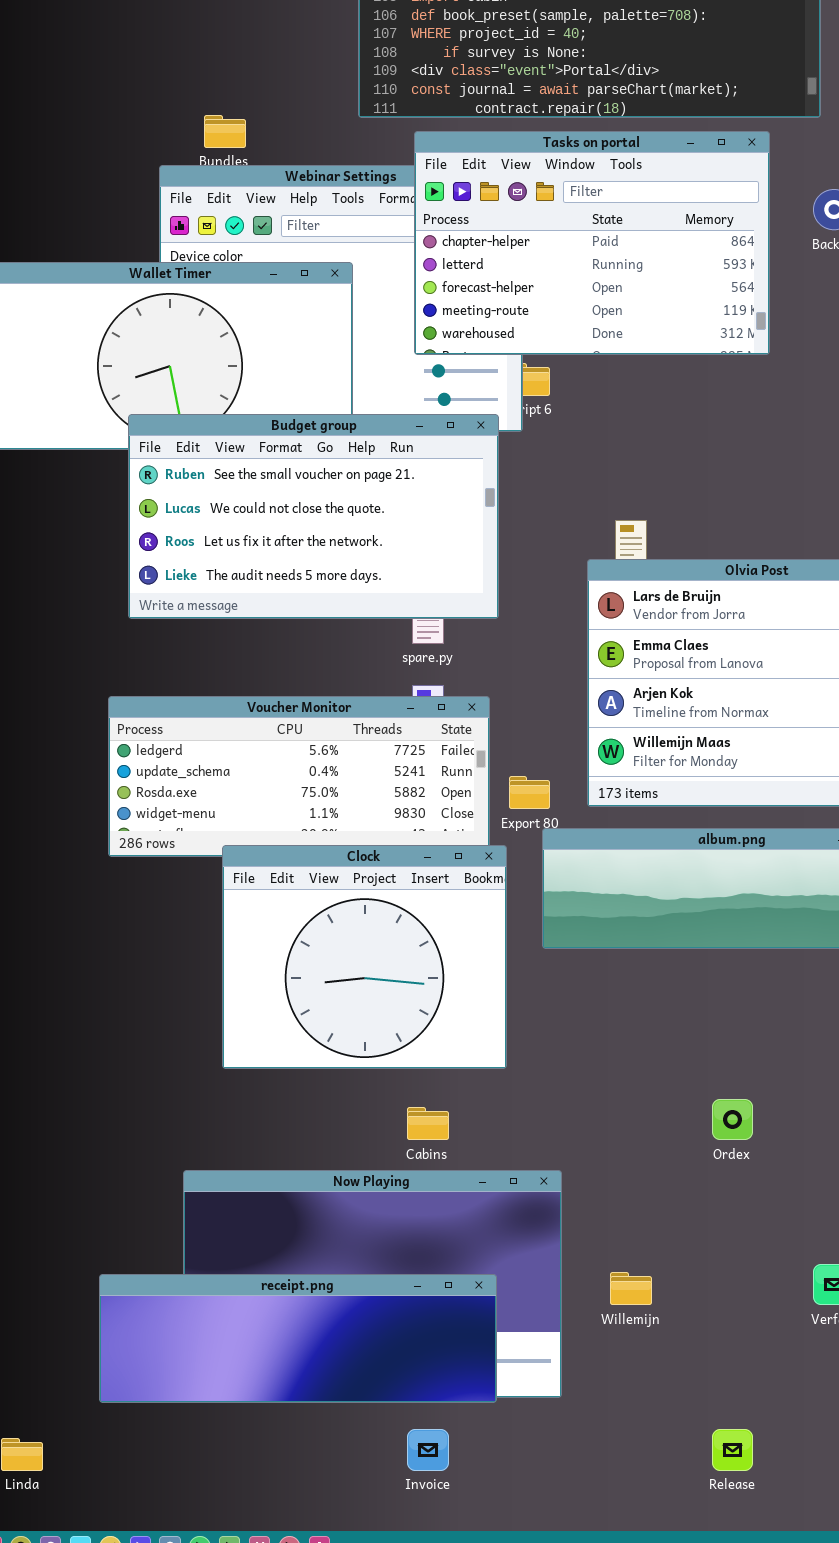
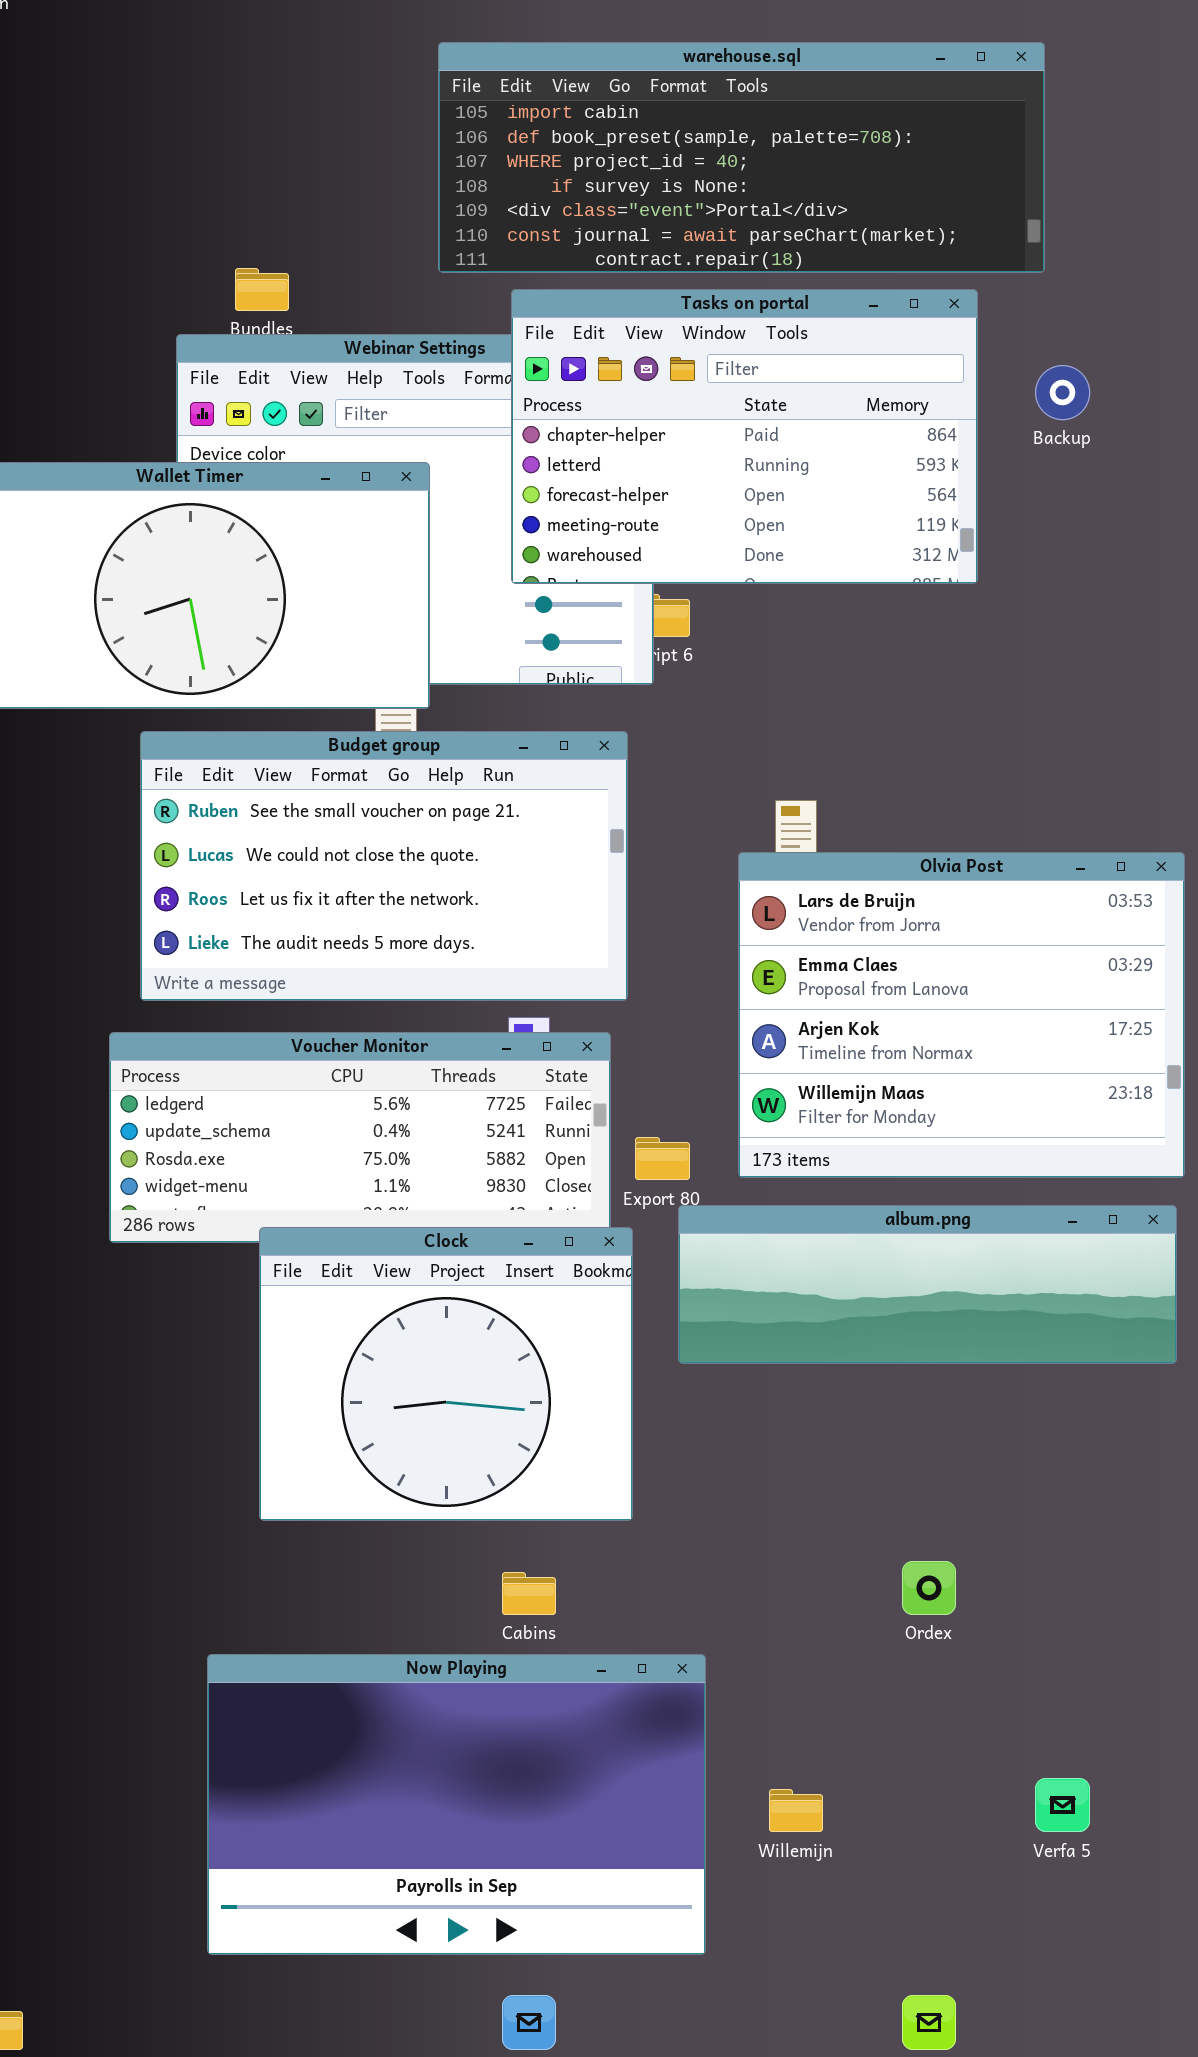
Budget group: [128,414,499,619] -> [140,731,628,1001], moved
receipt.png: [99,1274,497,1403] -> none, closed

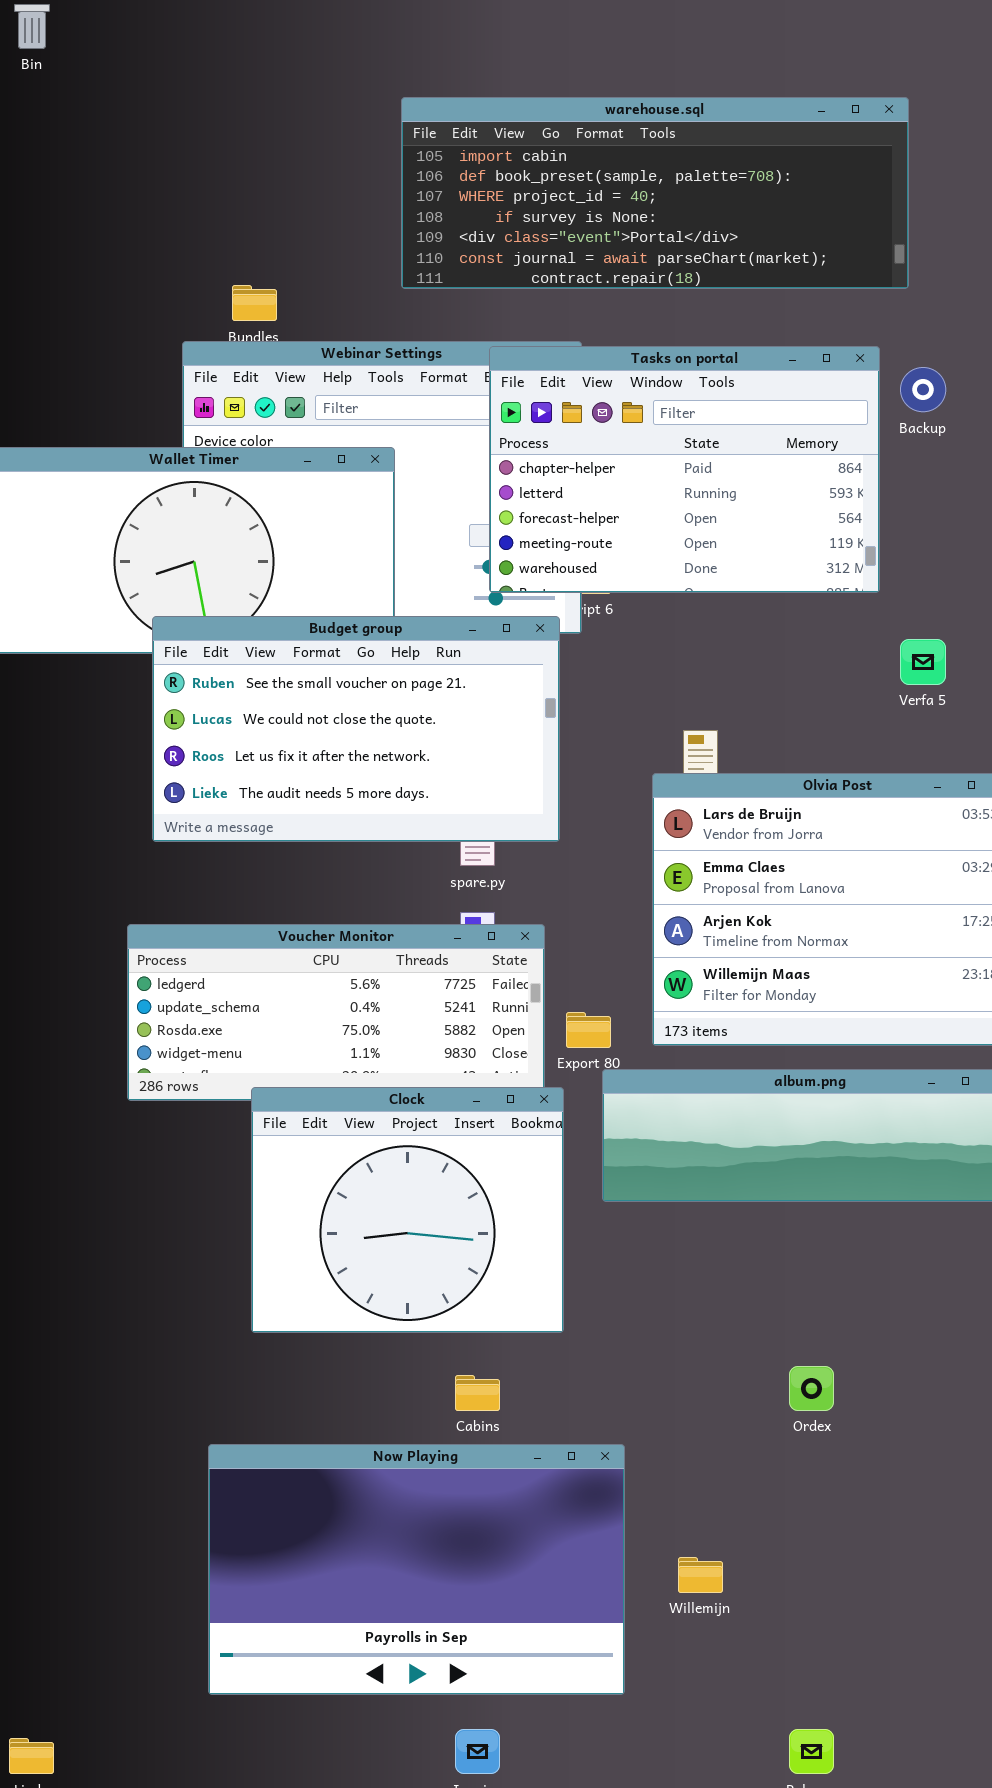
Tasks on portal: [511,289,978,584] -> [489,346,880,593], moved
Budget group: [140,731,628,1001] -> [152,616,560,842], moved
Verfa 5: [1035,1778,1090,1832] -> [900,639,946,685], moved

